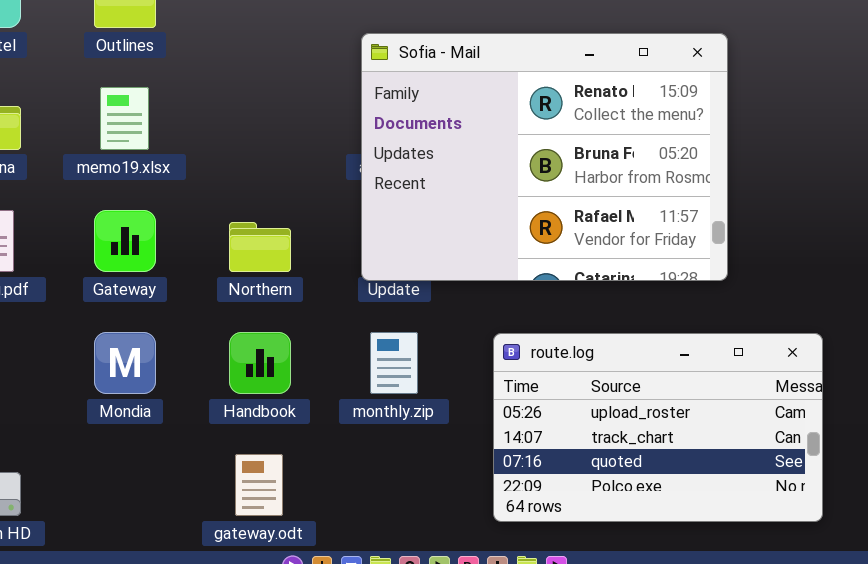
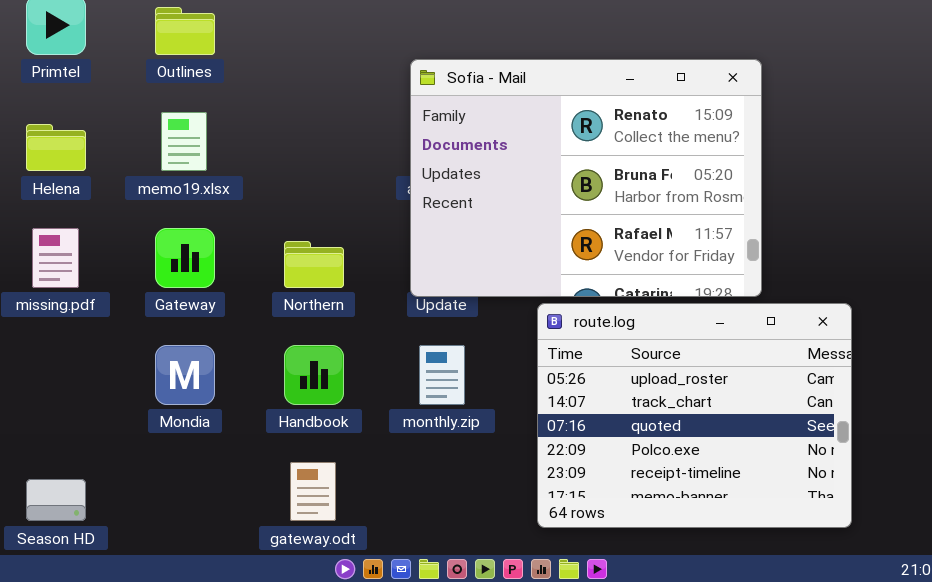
route.log: [493,333,823,522] -> [537,303,852,528], resized

